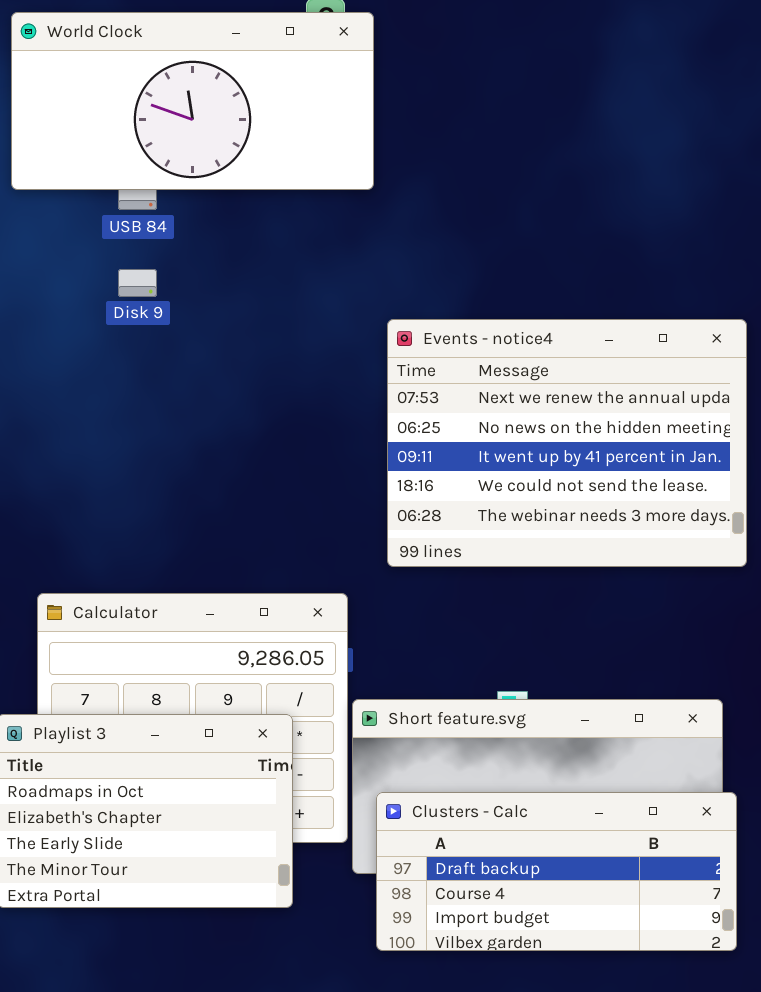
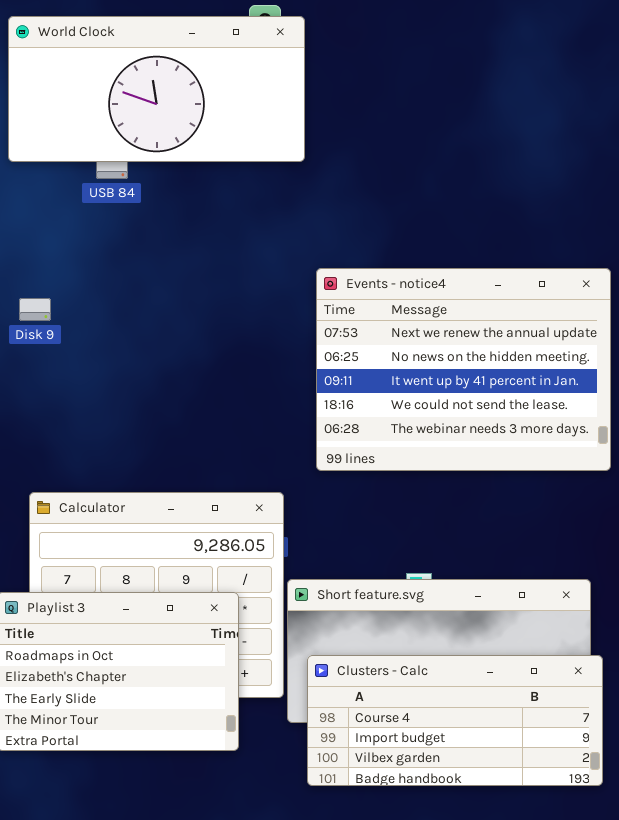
Disk 9: [118,269,157,297] -> [19,298,51,321], moved
Clusters - Calc: [376,792,737,951] -> [307,655,603,786], scrolled down 1 row

